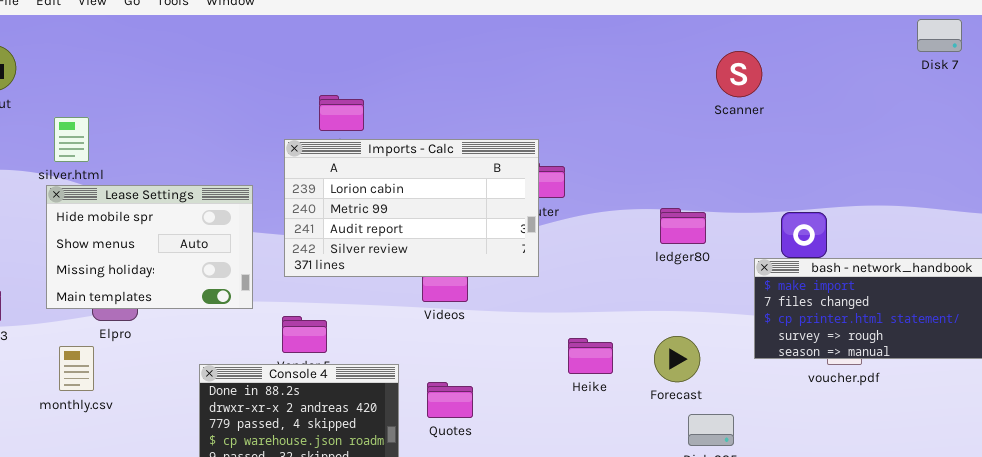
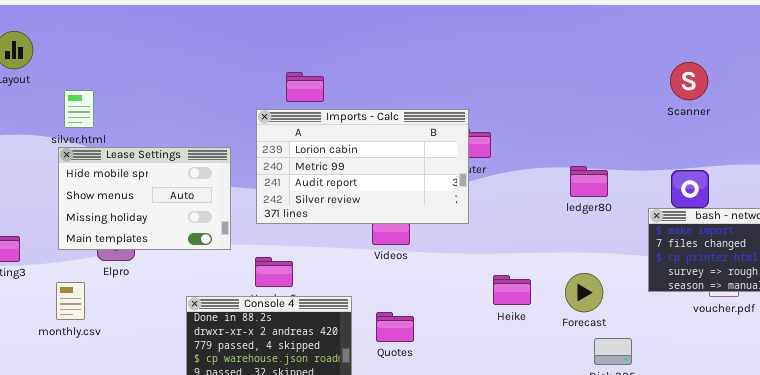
Scanner: [716,51,762,97] -> [670,62,708,100], moved
monthly.csv: [59,346,94,391] -> [56,282,85,320], moved

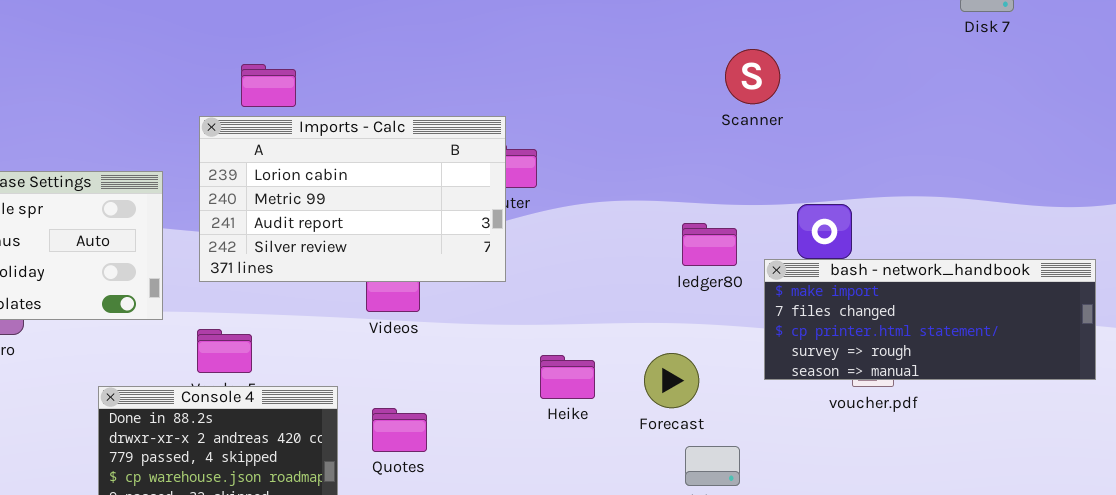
Scanner: [670,62,708,100] -> [725,49,780,104], moved
ledger80: [570,166,608,197] -> [682,223,737,266], moved

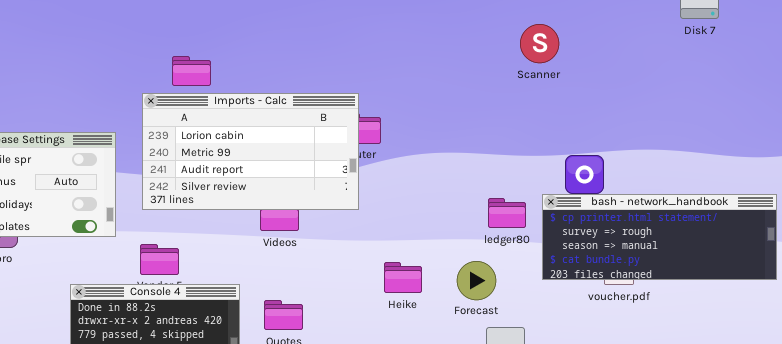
Scanner: [725,49,780,104] -> [520,24,559,63], moved
ledger80: [682,223,737,266] -> [488,198,526,228], moved
bash - network_handbook: [764,259,1096,380] -> [542,194,777,280], scrolled down 2 rows

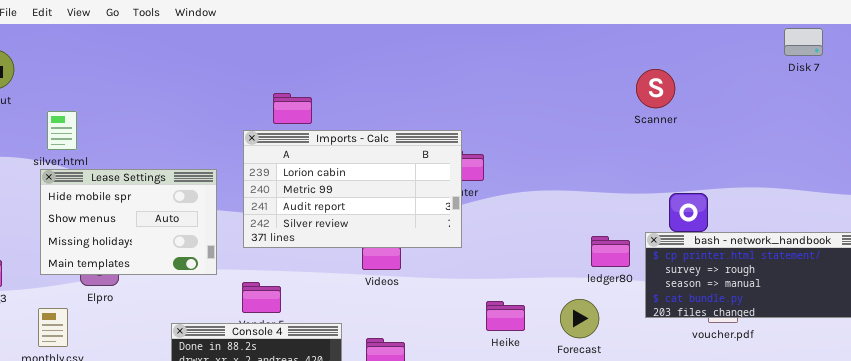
Scanner: [520,24,559,63] -> [636,69,675,108], moved

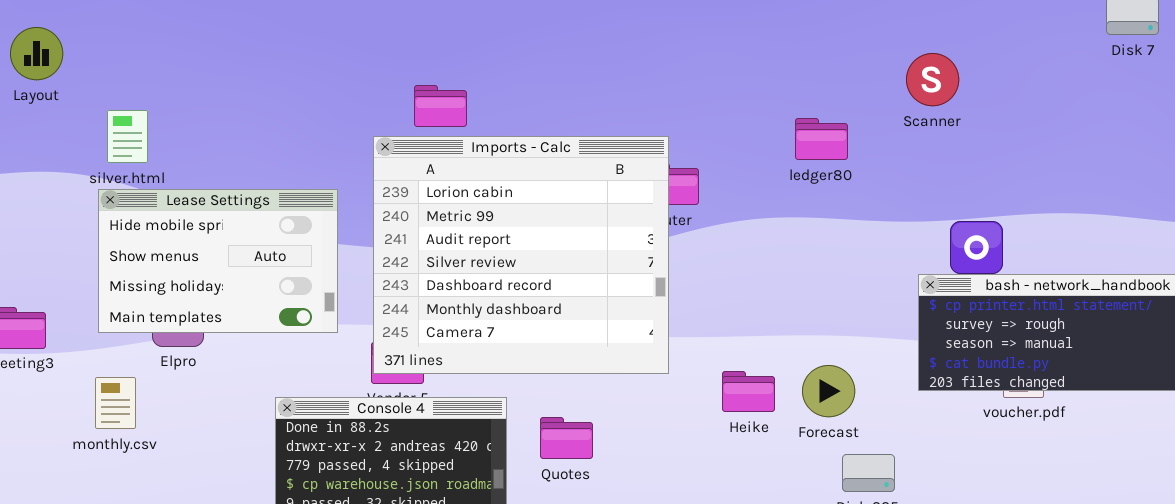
Imports - Calc: [243,130,462,248] -> [373,136,669,374], resized
ledger80: [591,236,630,267] -> [795,118,848,160], moved
Heike: [486,301,525,331] -> [722,371,775,412], moved

